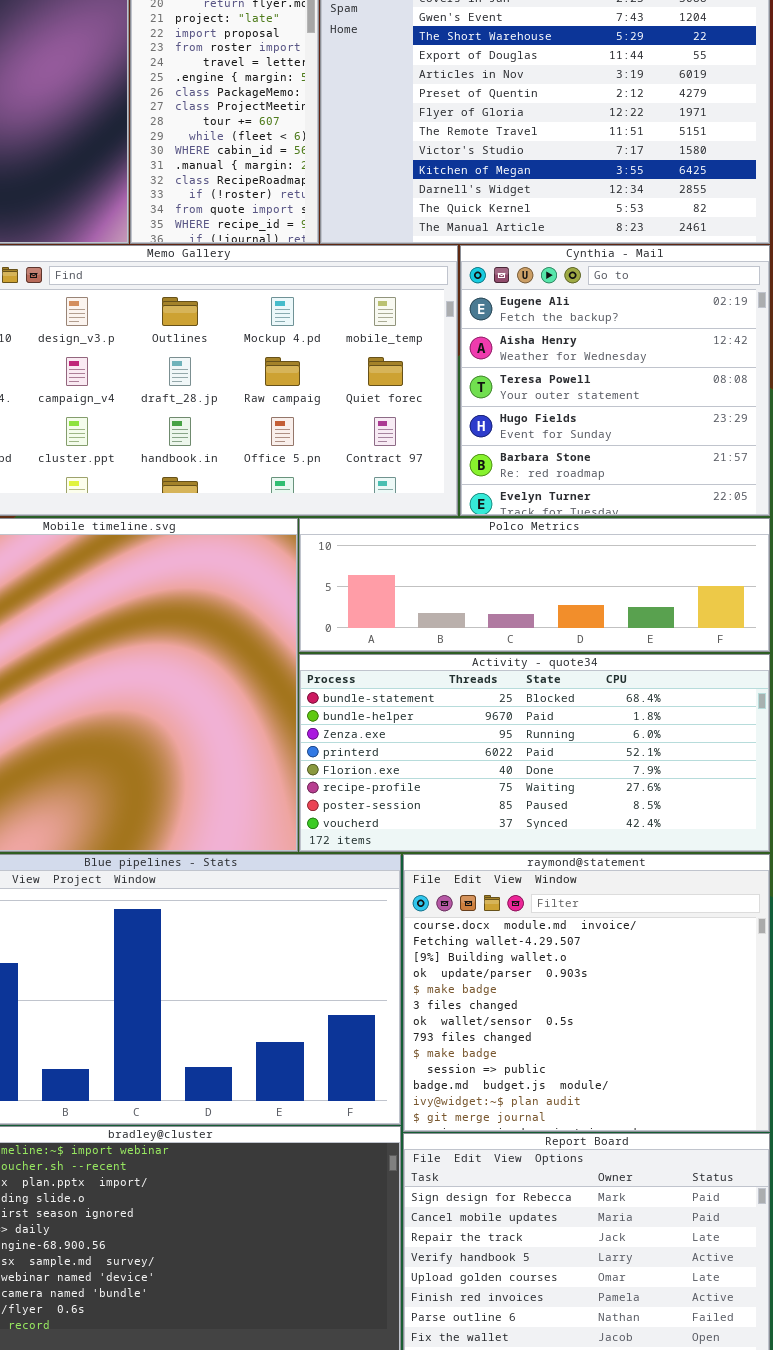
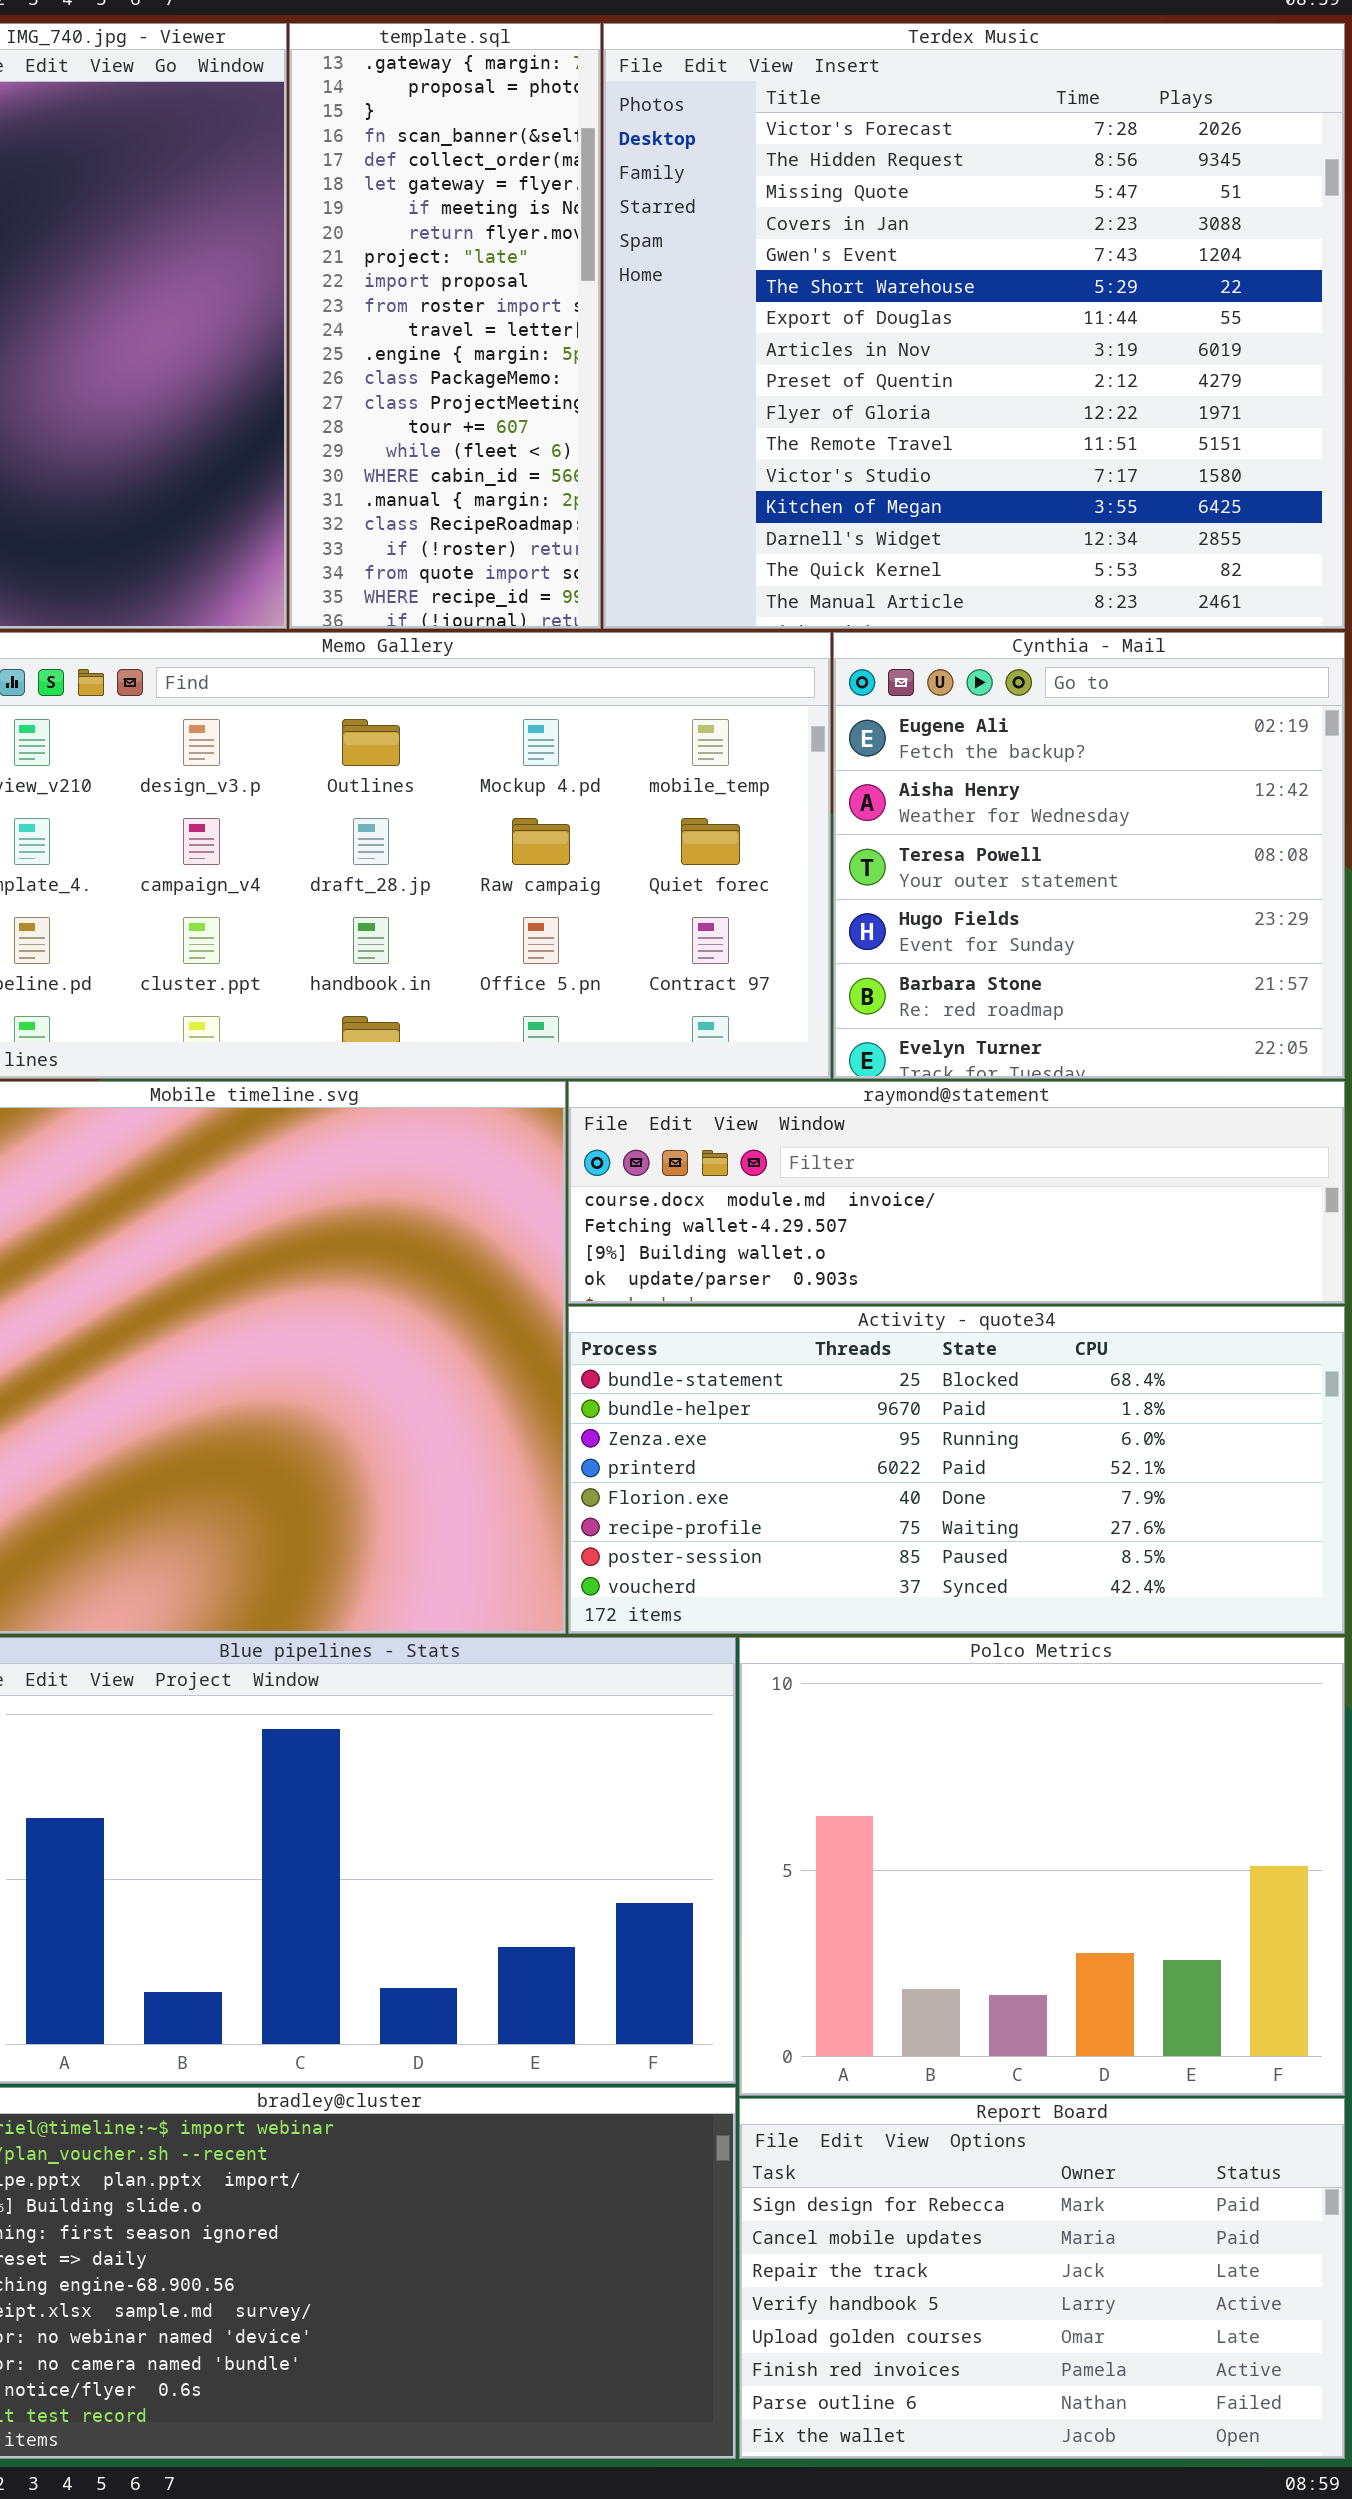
Polco Metrics: [299,518,770,652] -> [739,1637,1345,2096], moved, resized
raymond@statement: [403,854,770,1132] -> [568,1081,1345,1304], moved, resized

